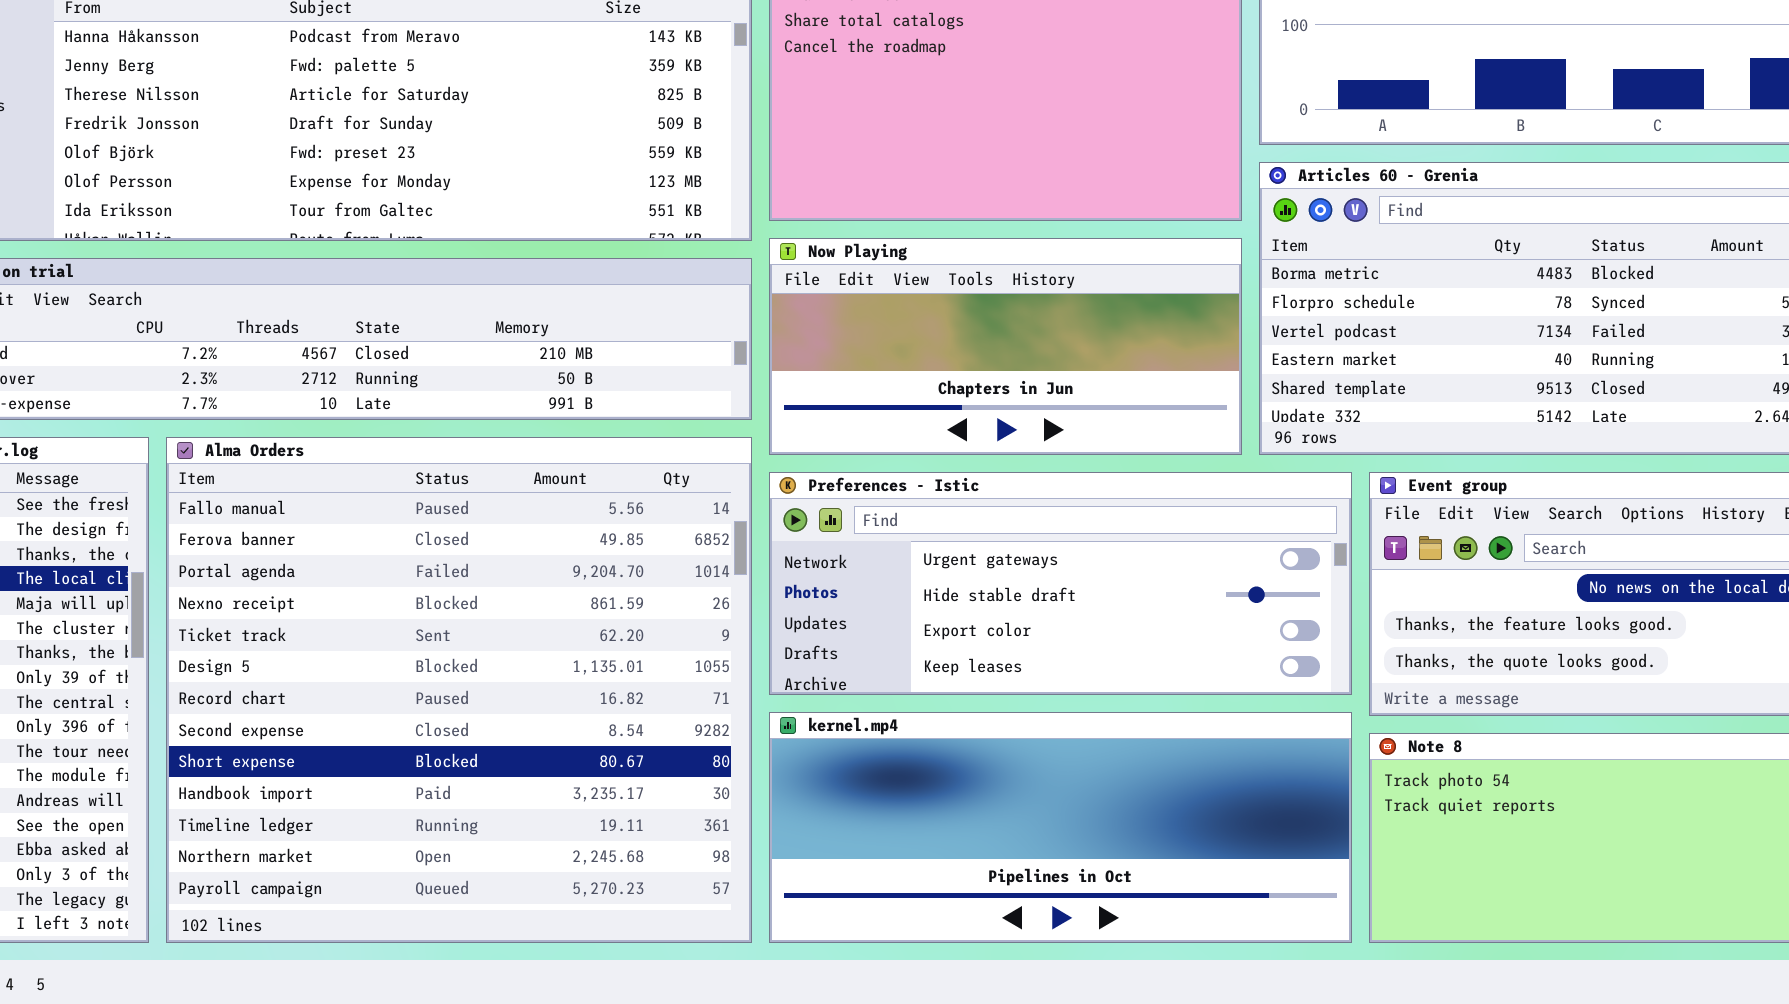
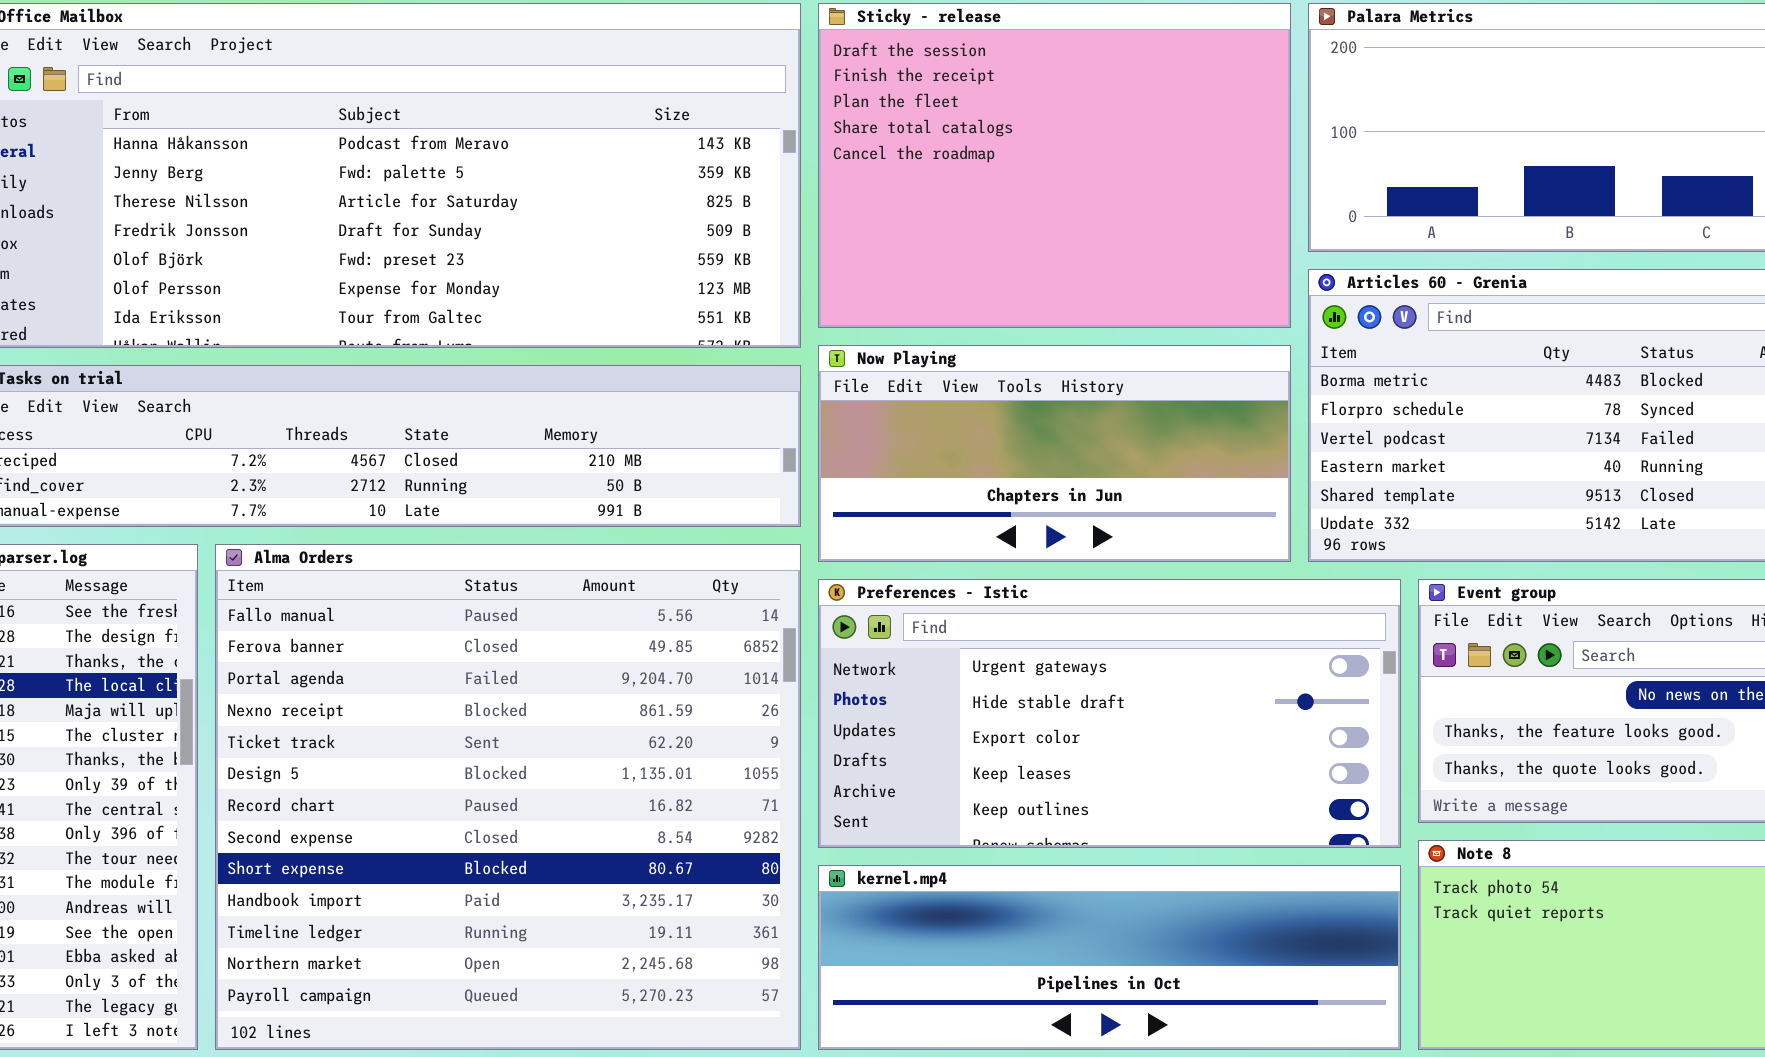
Preferences - Istic: [769,472,1352,695] -> [818,579,1401,848], resized
kernel.mp4: [769,712,1352,943] -> [818,865,1401,1050], resized

